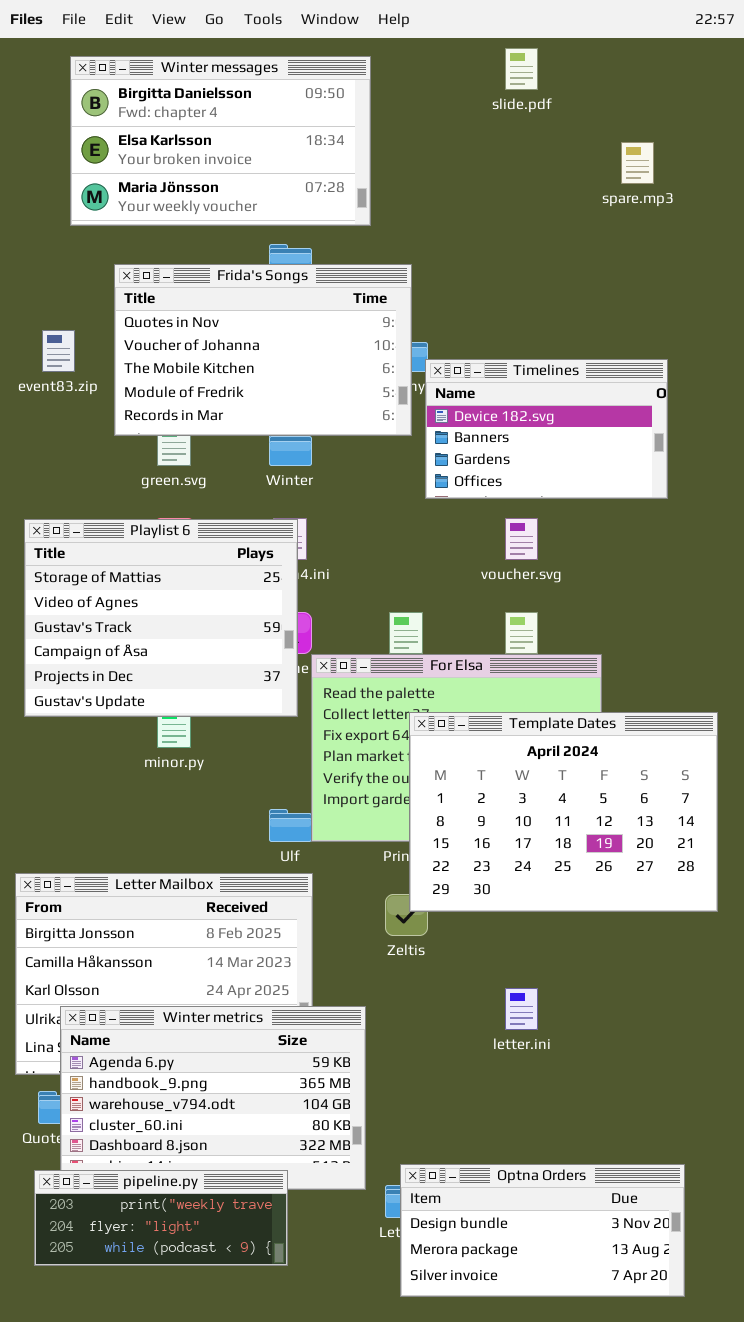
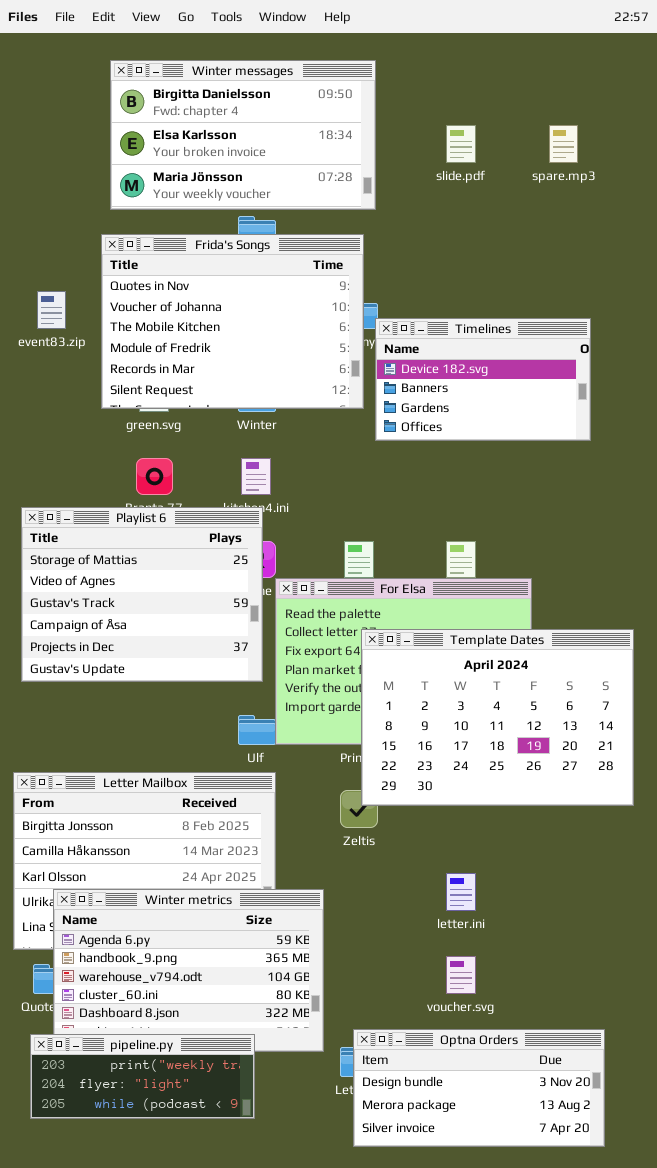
slide.pdf: [505,48,538,90] -> [446,125,476,163], moved
Winter messages: [70,56,371,226] -> [110,60,376,210], moved
Frida's Songs: [114,264,412,436] -> [101,234,364,409], resized
voucher.svg: [505,518,538,560] -> [446,956,476,994], moved
Playlist 6: [24,519,298,717] -> [21,507,263,682], moved

